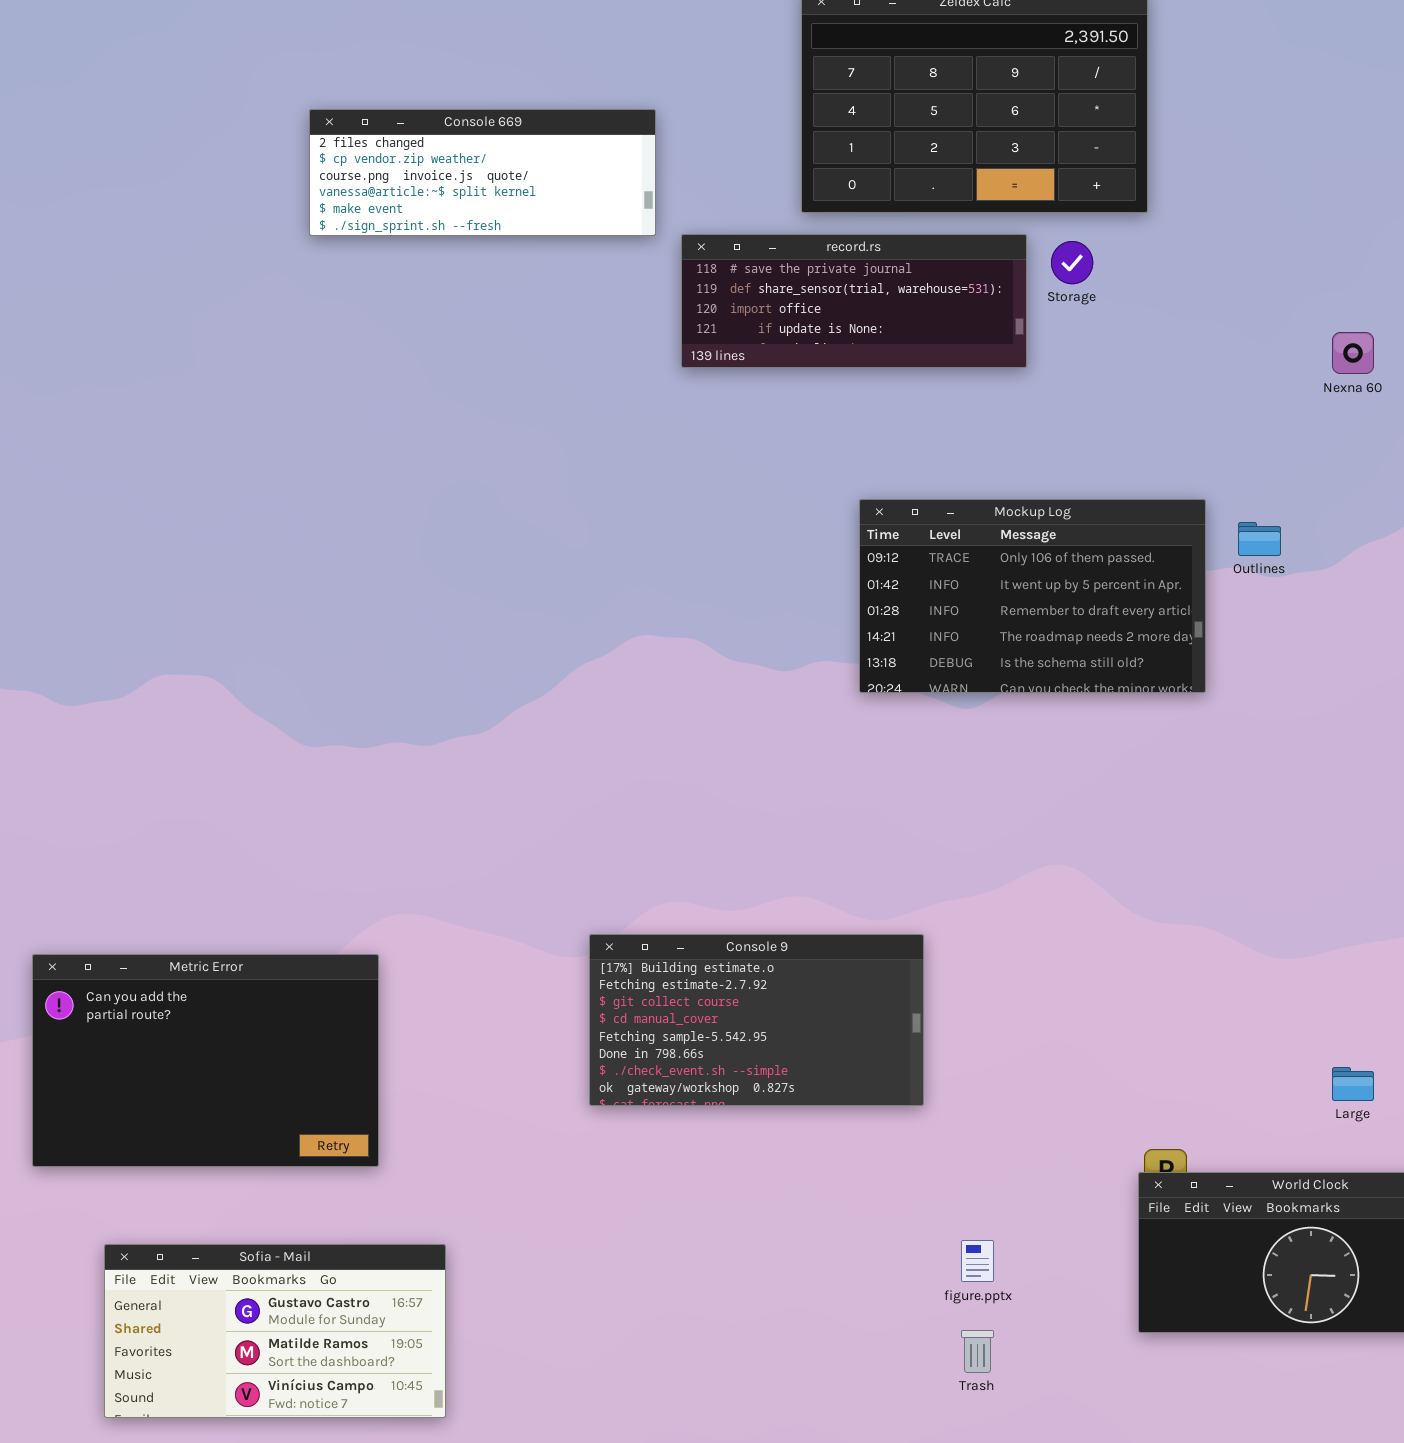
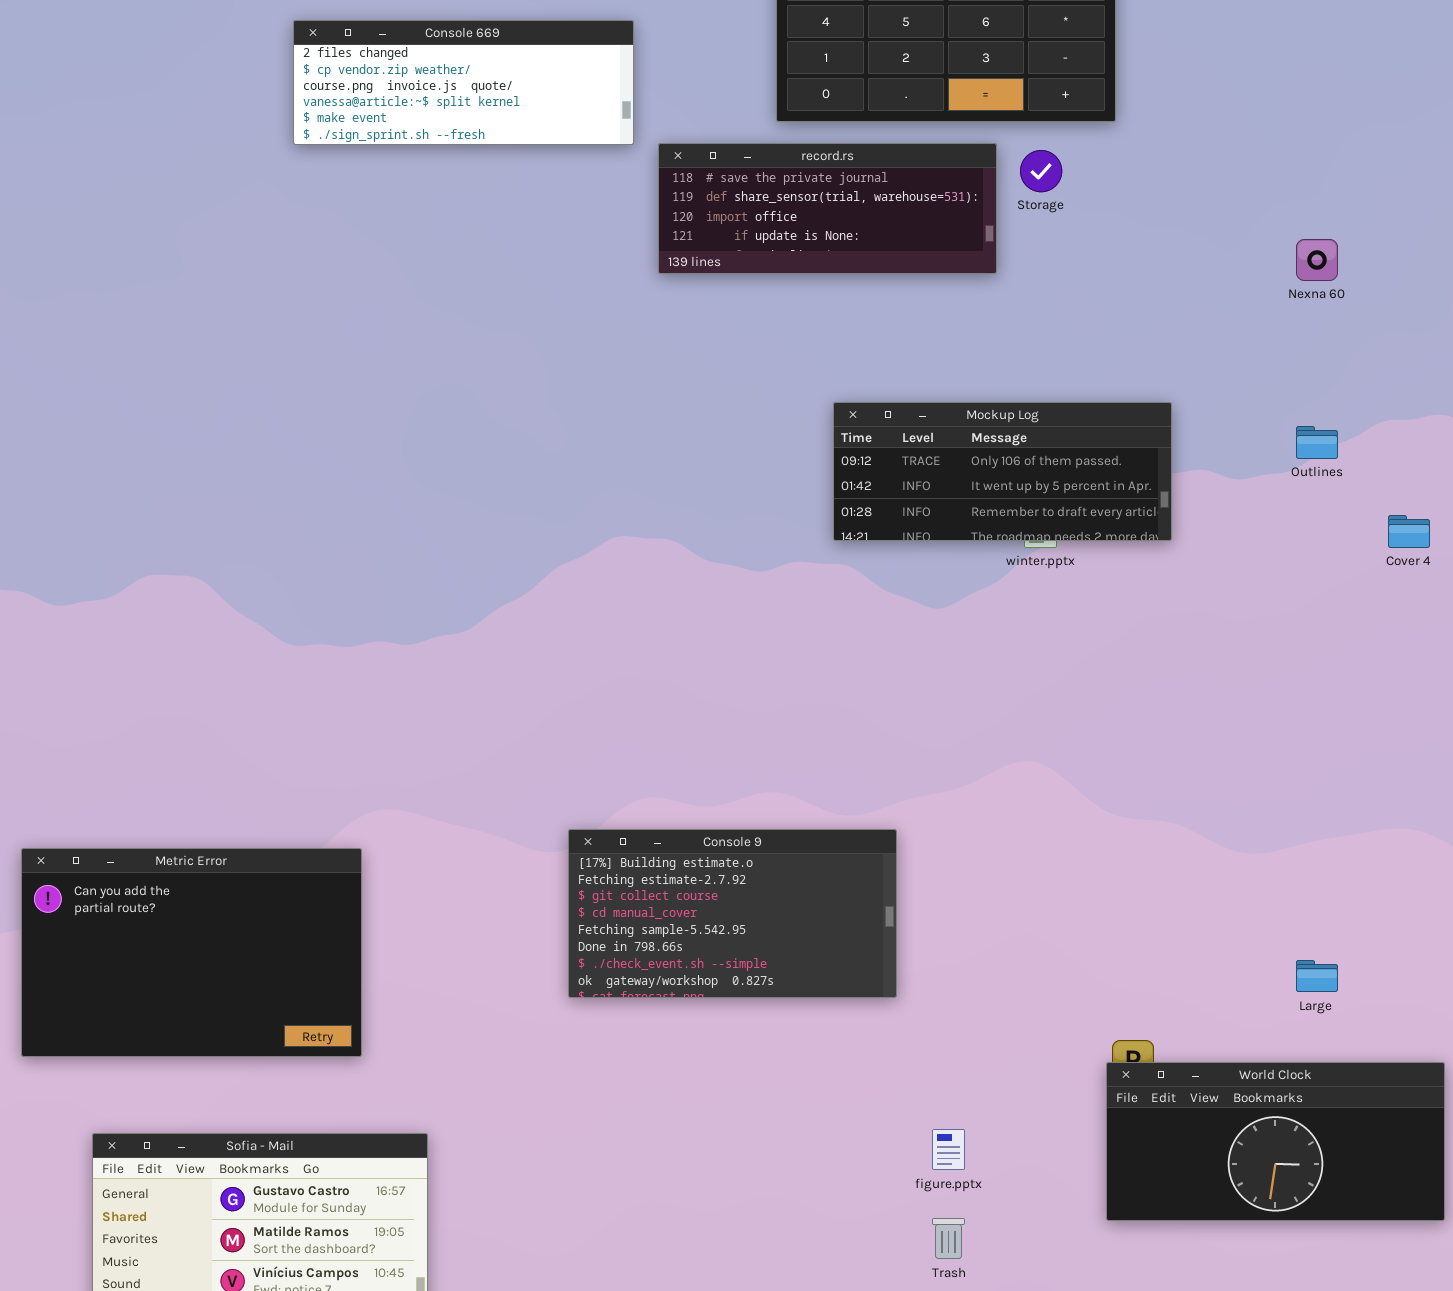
Mockup Log: [859,499,1206,693] -> [833,402,1172,541], resized
Outlines: [1238,522,1281,556] -> [1296,426,1338,459], moved

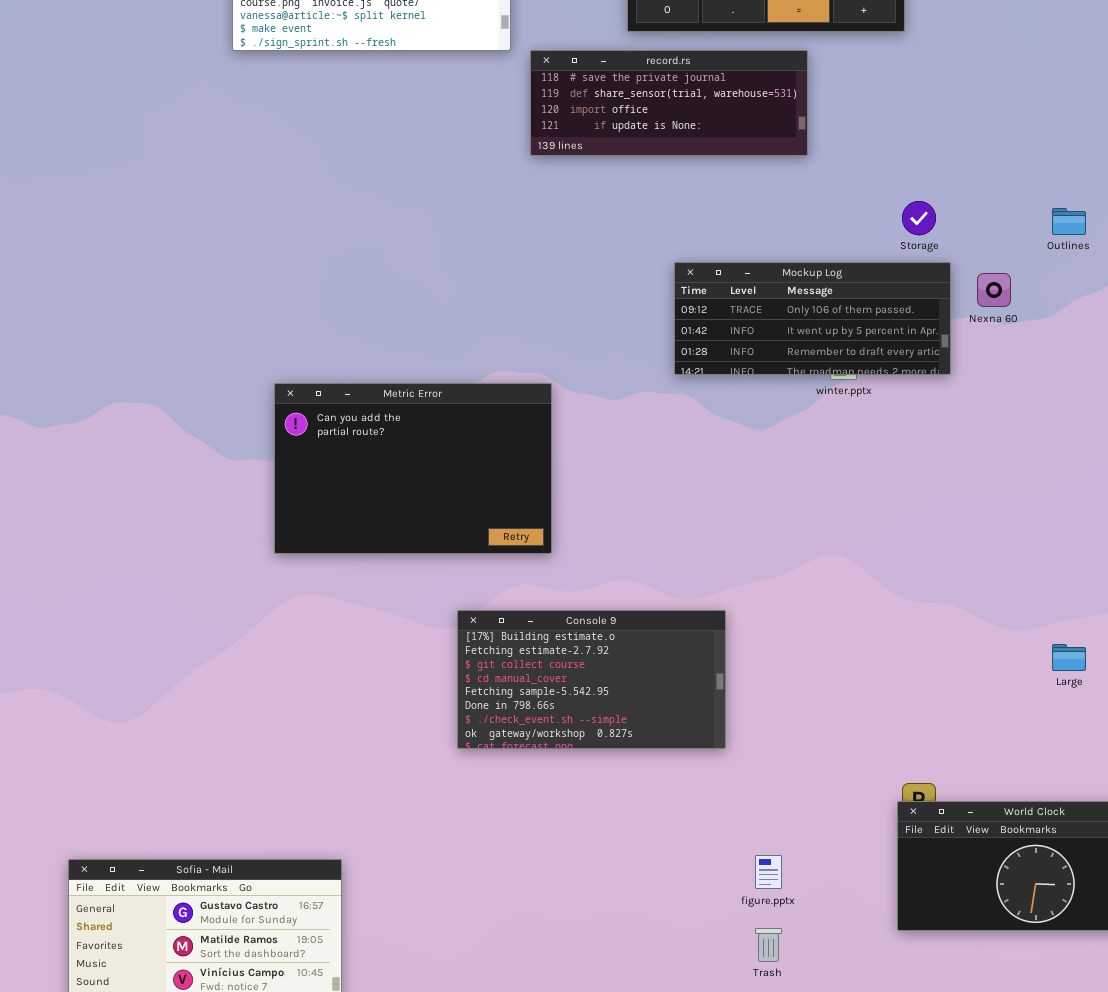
Storage: [1020,150,1062,192] -> [902,201,936,235], moved
Nexna 60: [1296,239,1338,281] -> [977,273,1011,307], moved
Outlines: [1296,426,1338,459] -> [1052,208,1086,235], moved
Metric Error: [21,848,362,1057] -> [274,383,552,554], moved
Large: [1296,960,1338,992] -> [1052,644,1086,671], moved

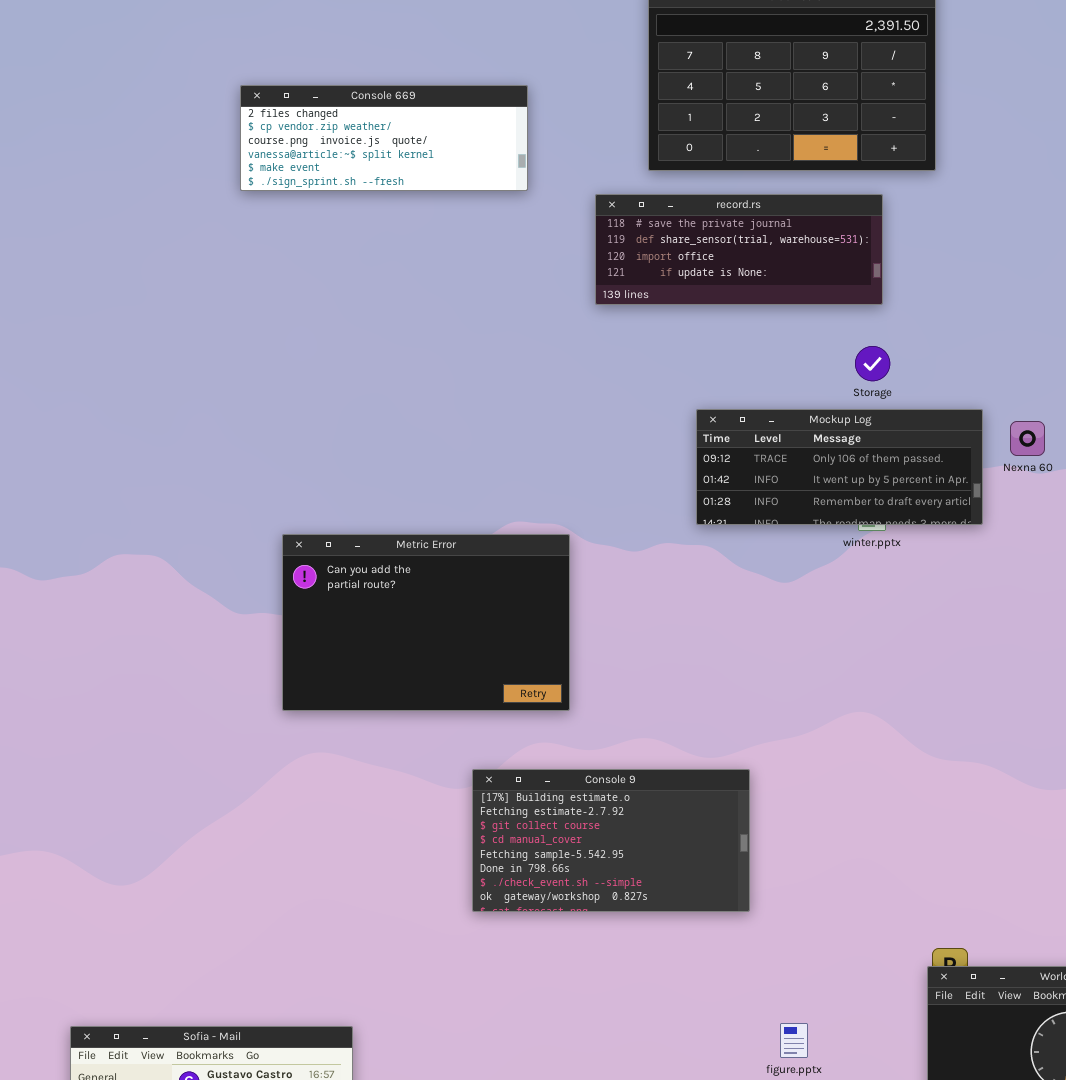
record.rs: [530,50,808,156] -> [595,194,883,305], moved
Storage: [902,201,936,235] -> [855,346,890,381], moved

